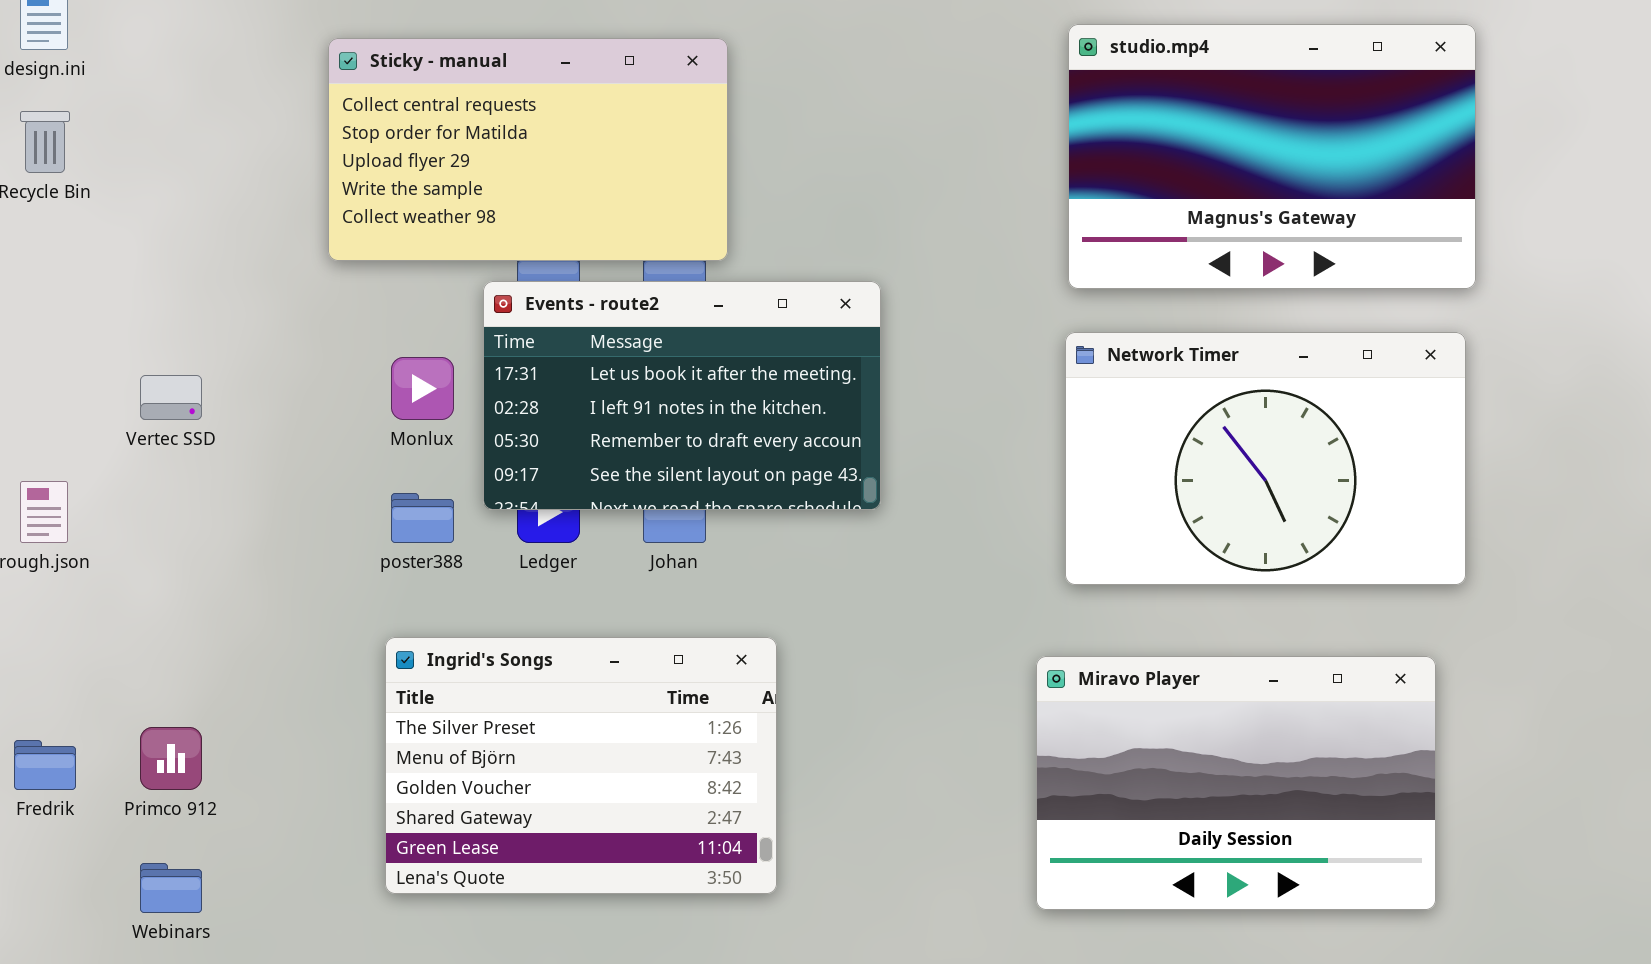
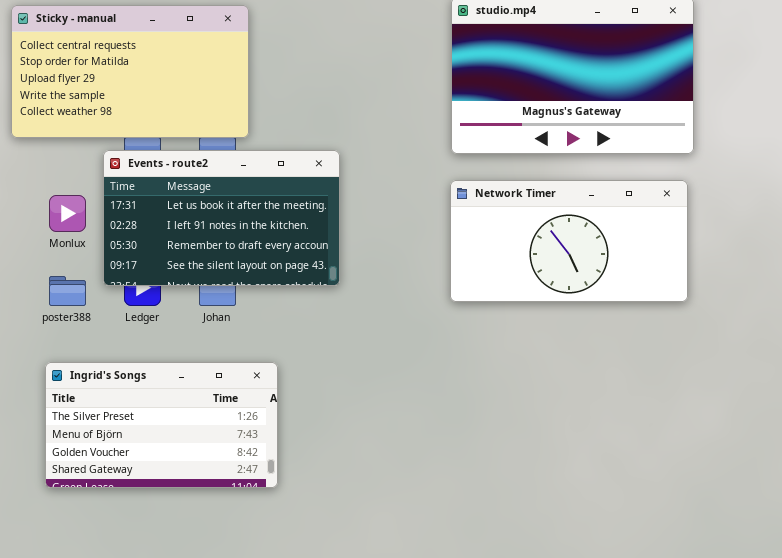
Network Timer: [1065,332,1466,585] -> [450,180,688,302], resized
Ingrid's Songs: [385,637,777,894] -> [45,362,278,488], resized
Miravo Player: [1036,656,1436,910] -> none, closed

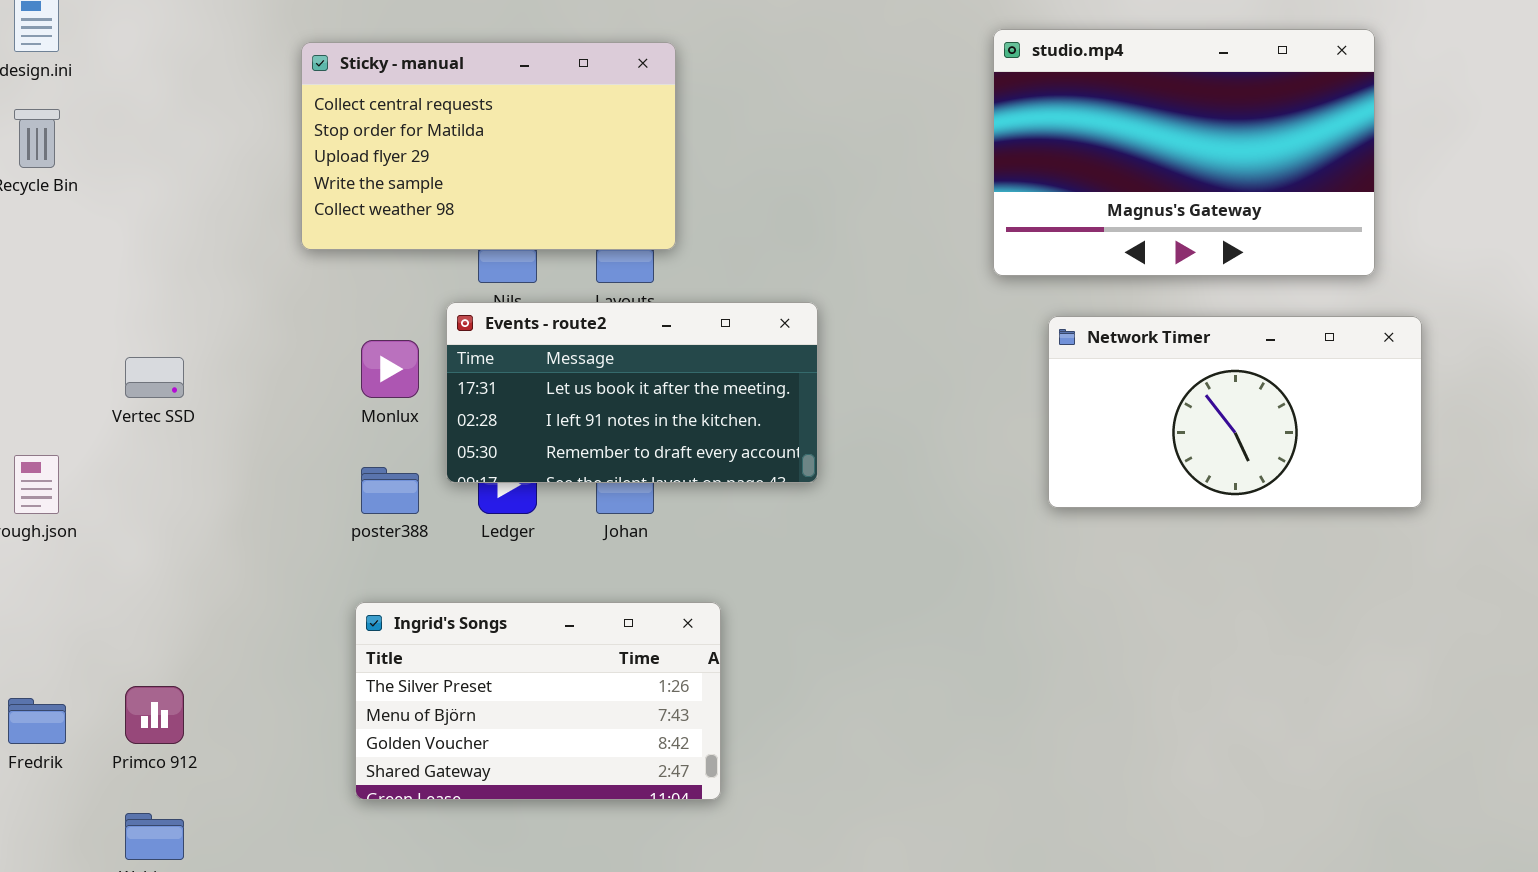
Events - route2: [103,150,340,286] -> [446,302,818,483], resized
Network Timer: [450,180,688,302] -> [1048,316,1422,508], moved

